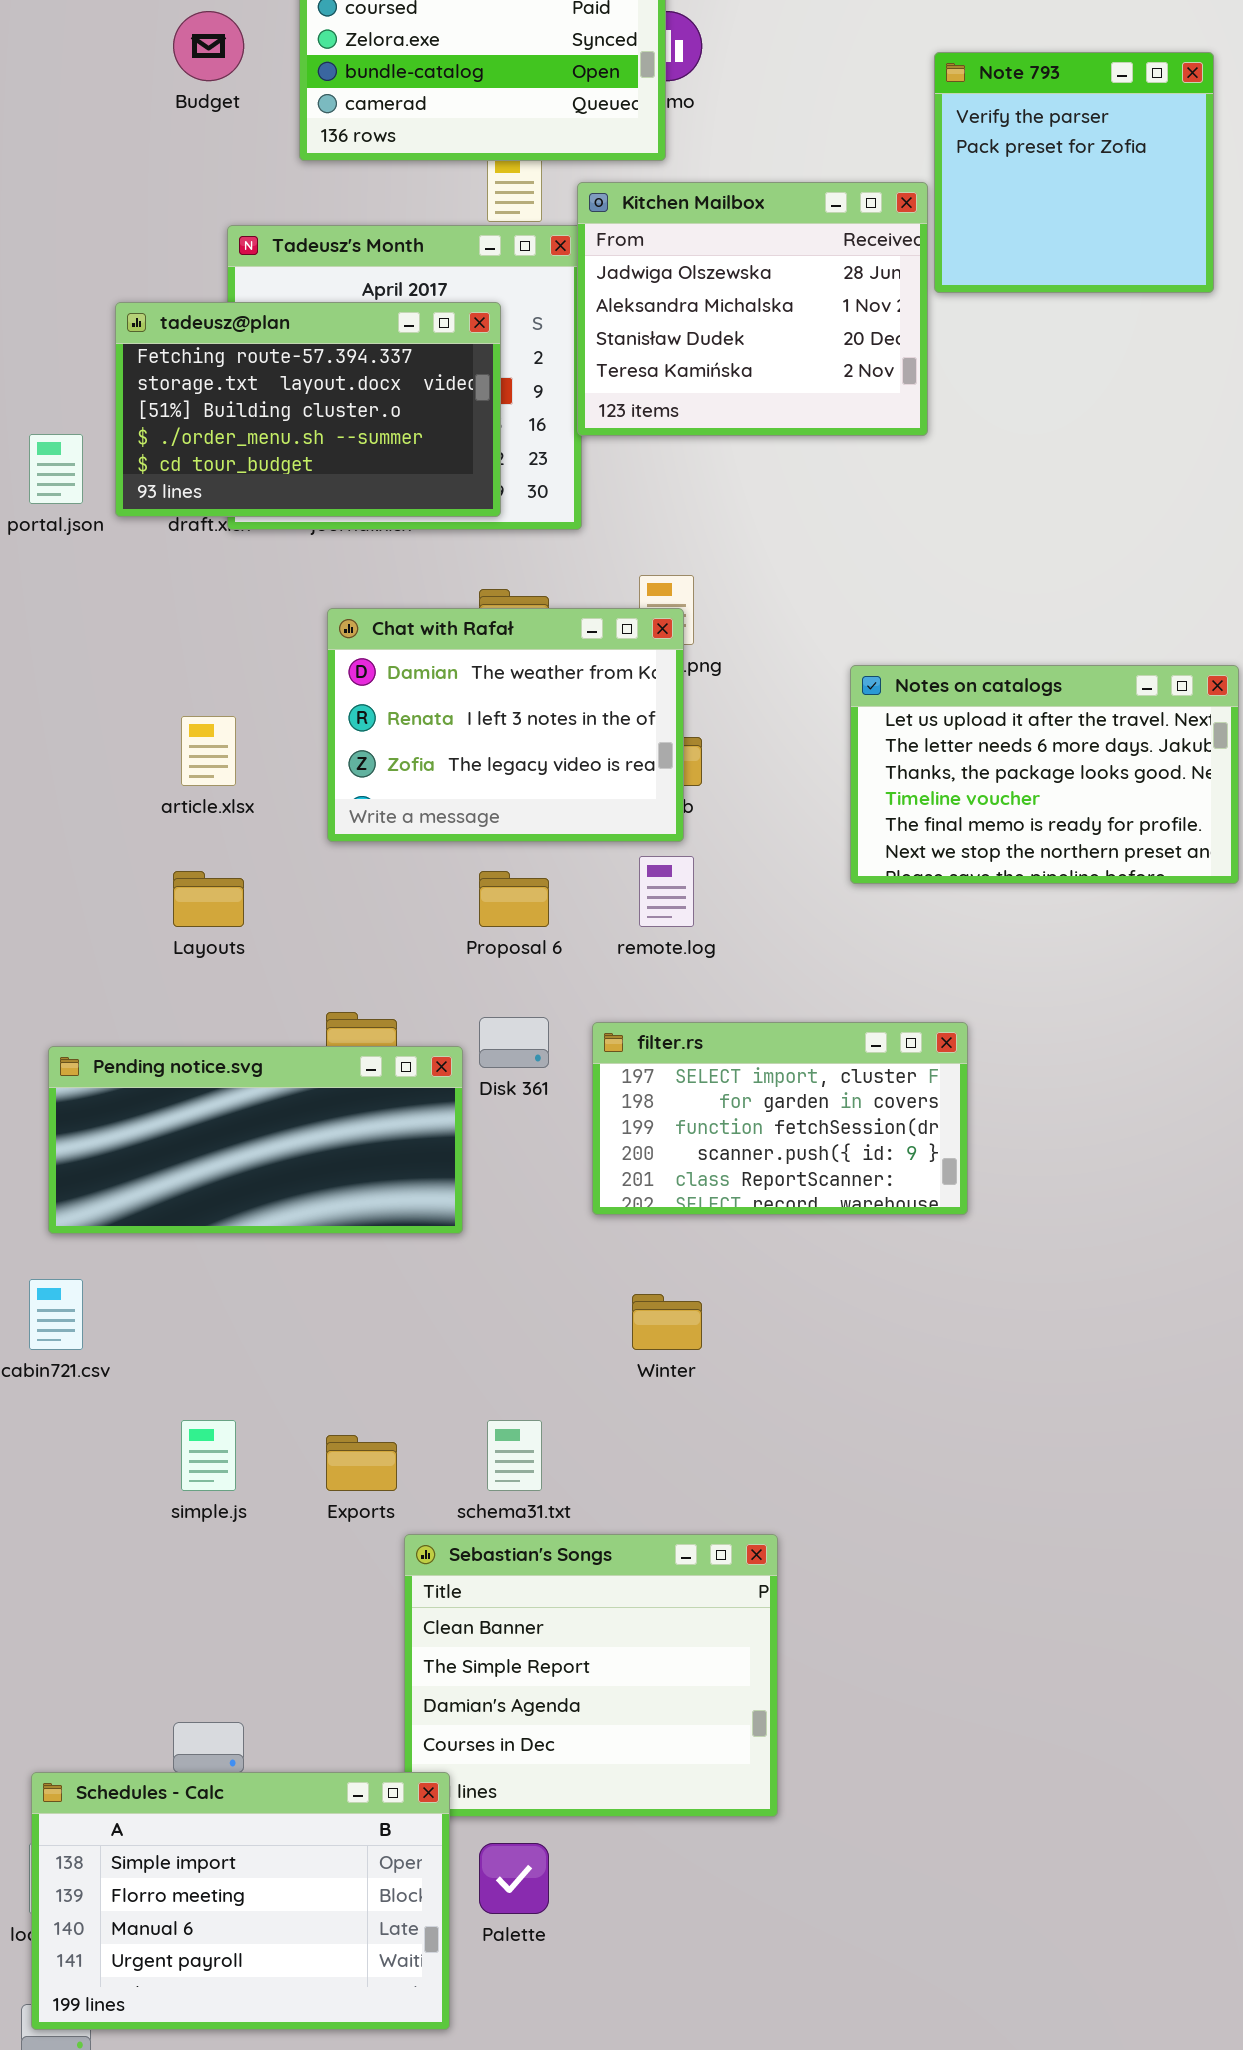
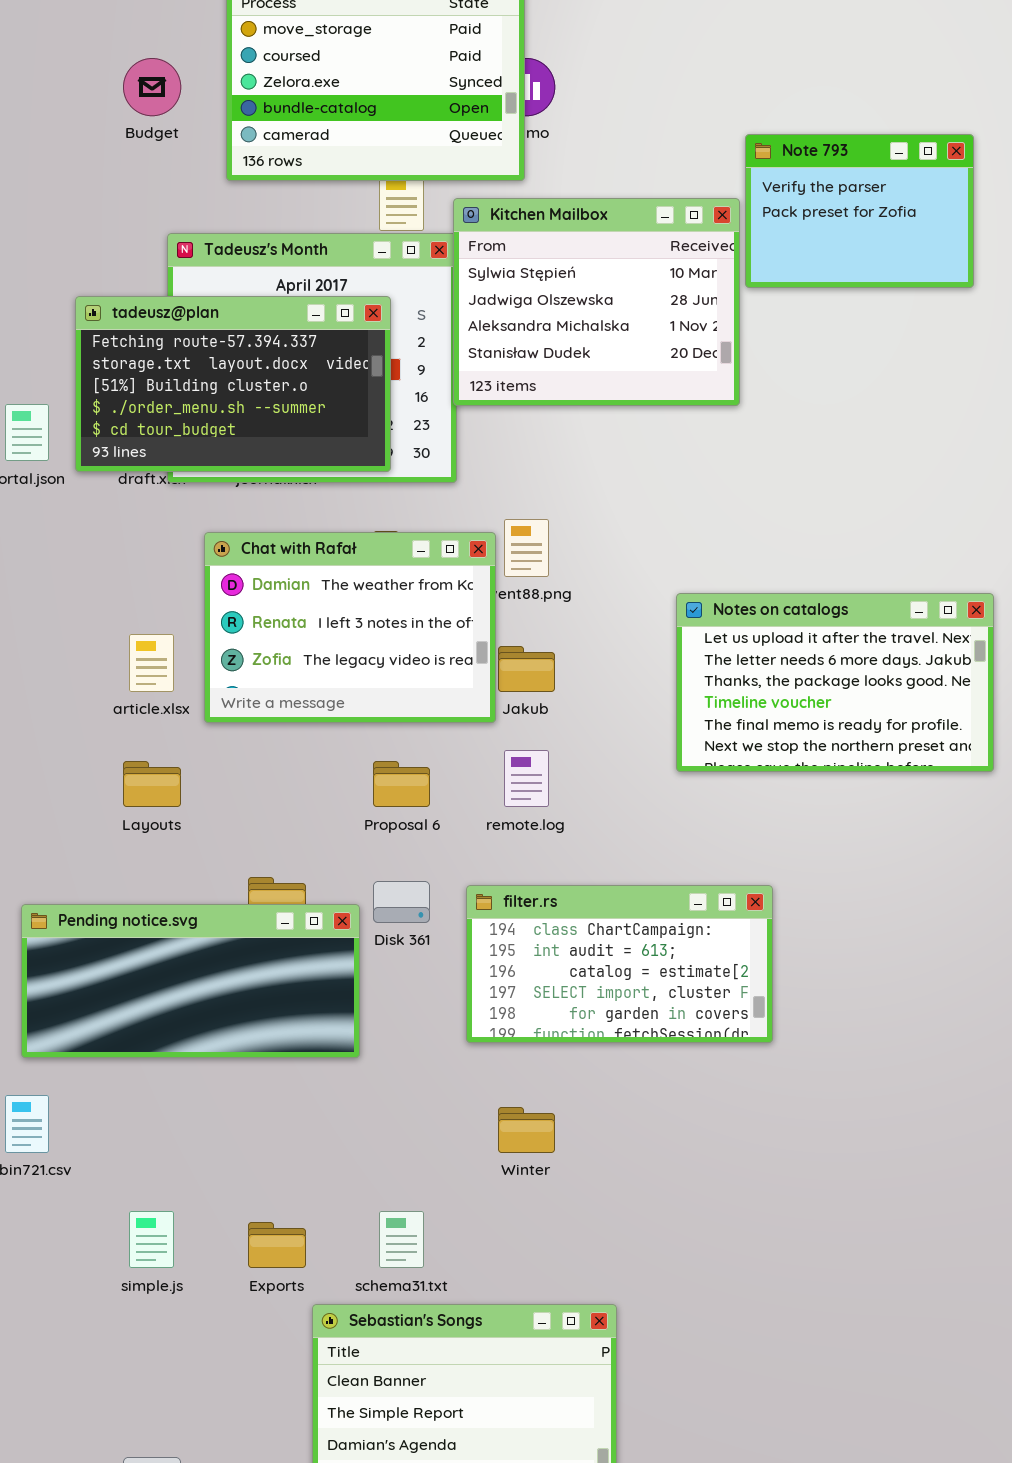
Note 793: [934,52,1214,293] -> [745,134,974,288], resized
Kitchen Mailbox: [577,182,928,436] -> [453,198,740,406], scrolled up 1 row
Chat with Rafał: [327,608,684,842] -> [204,532,496,723], moved
filter.rs: [592,1022,968,1215] -> [466,885,773,1043], scrolled up 3 rows

